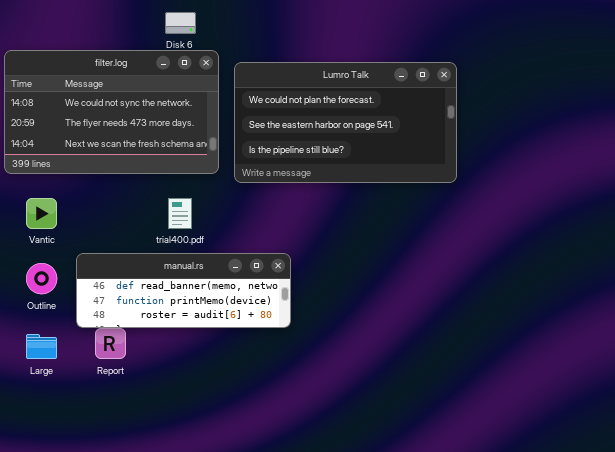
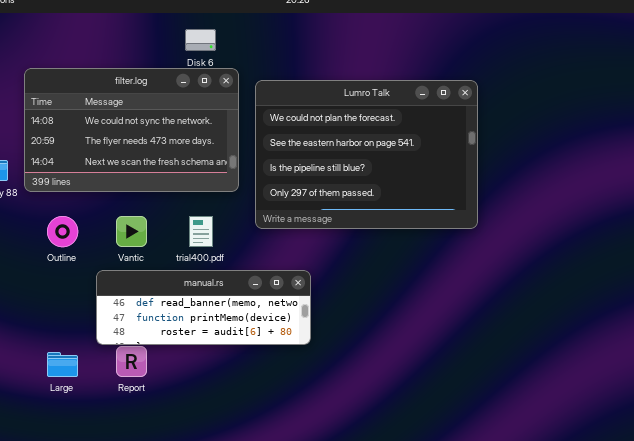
Lumro Talk: [234,62,457,183] -> [255,80,478,229], resized
Vantic: [26,198,57,229] -> [116,216,147,247], moved
Outline: [26,263,57,294] -> [47,216,78,247], moved

